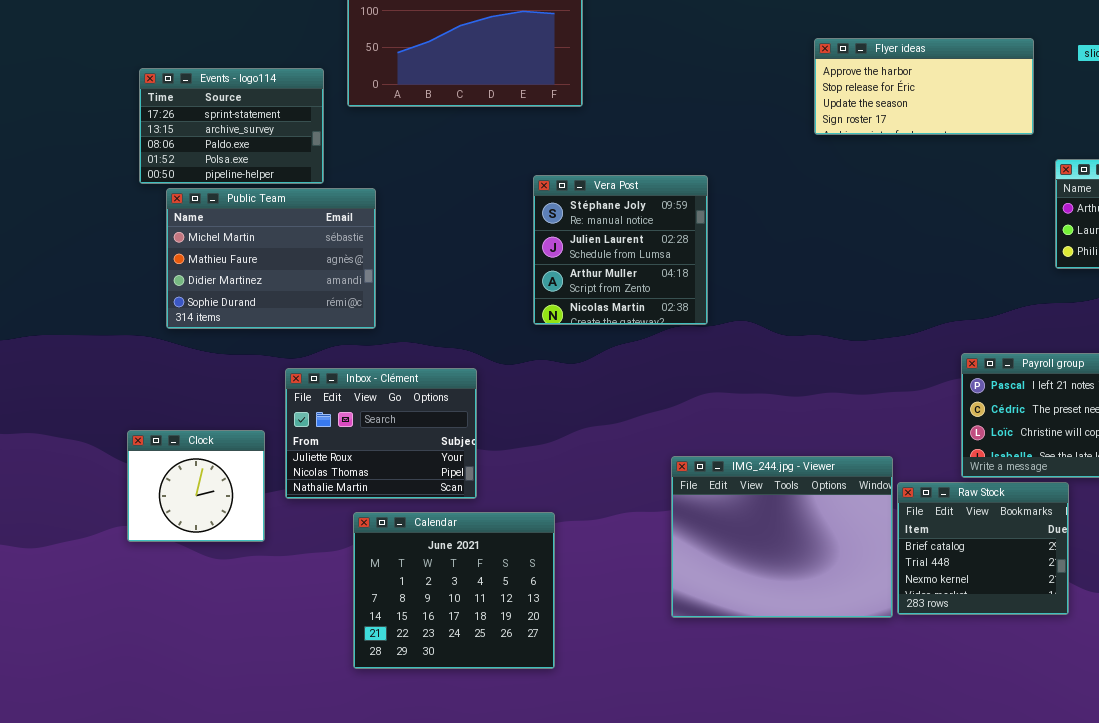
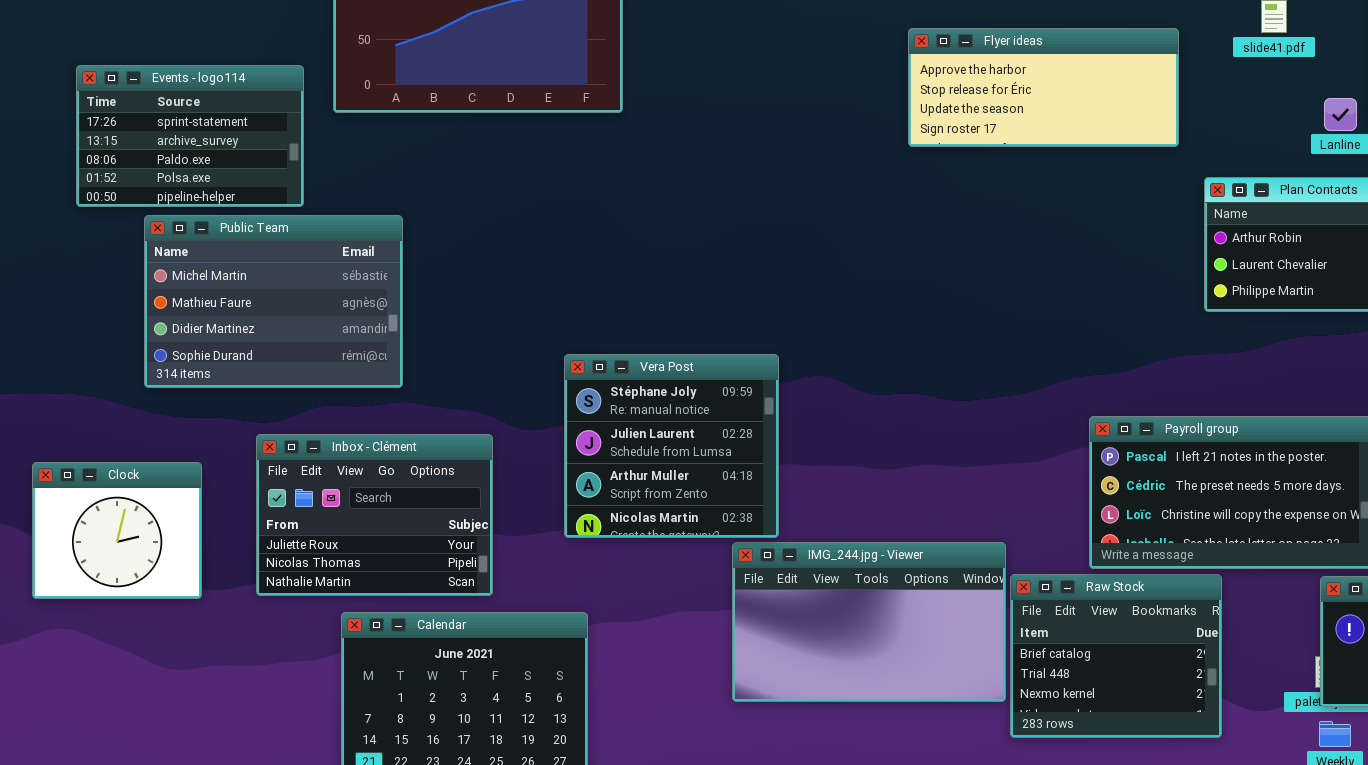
Vera Post: [533,175,708,325] -> [564,354,779,538], moved
Public Team: [166,188,376,329] -> [144,215,403,388], moved
Clock: [127,430,265,542] -> [32,462,202,599], moved
IMG_244.jpg - Viewer: [671,456,893,618] -> [732,542,1006,702], resized

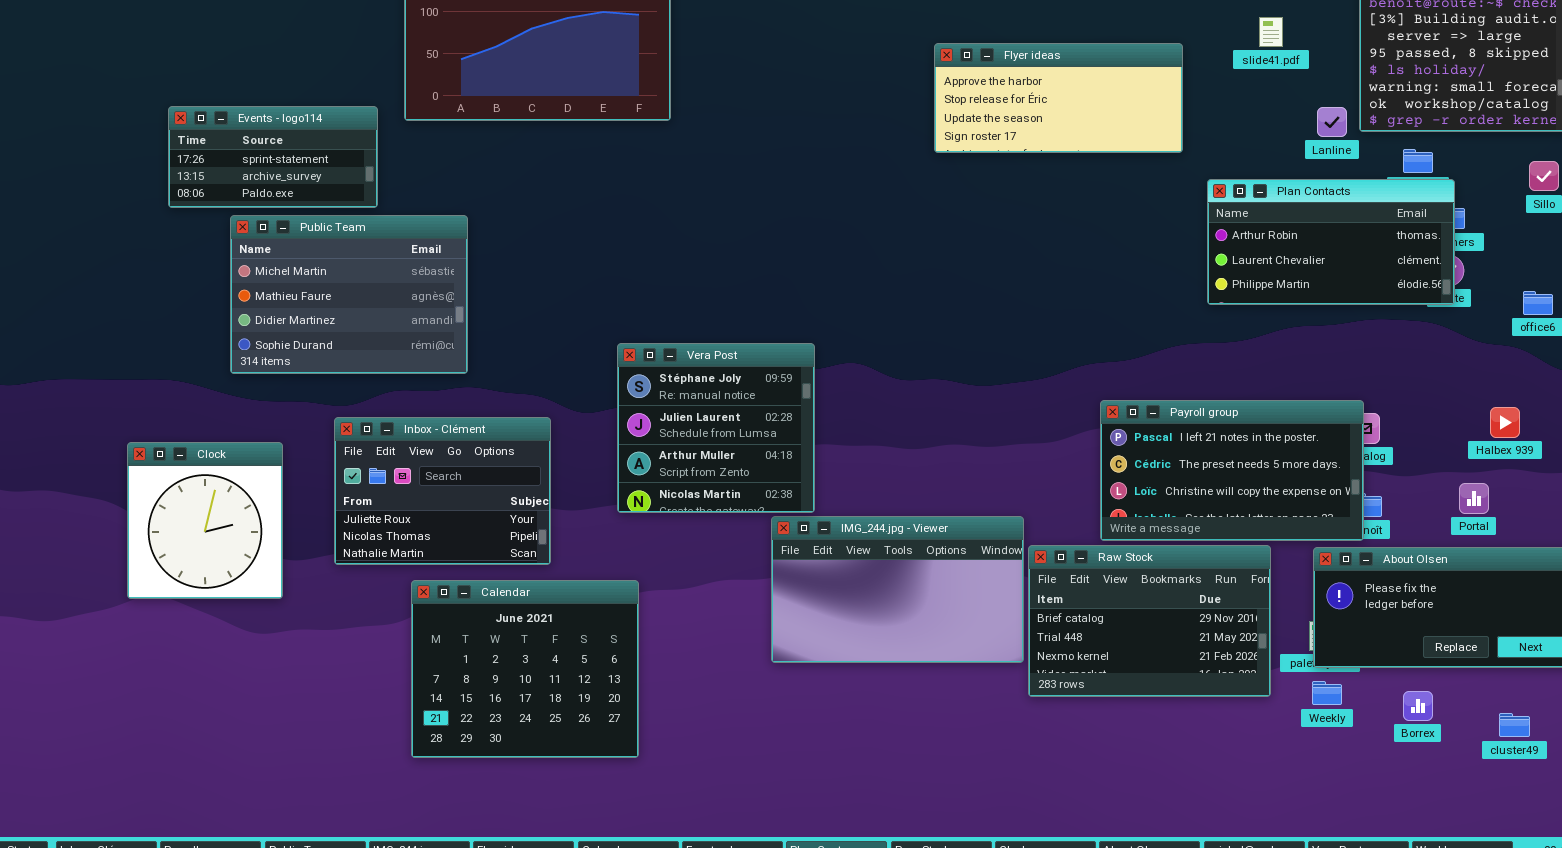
Events - logo114: [76,65,304,207] -> [168,106,378,208], resized
Clock: [32,462,202,599] -> [127,442,283,599], resized
Raw Stock: [1010,574,1222,738] -> [1028,545,1271,697], resized

